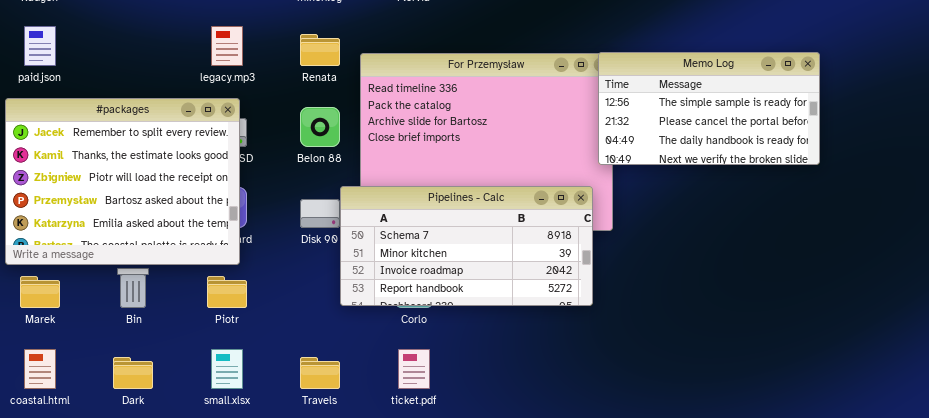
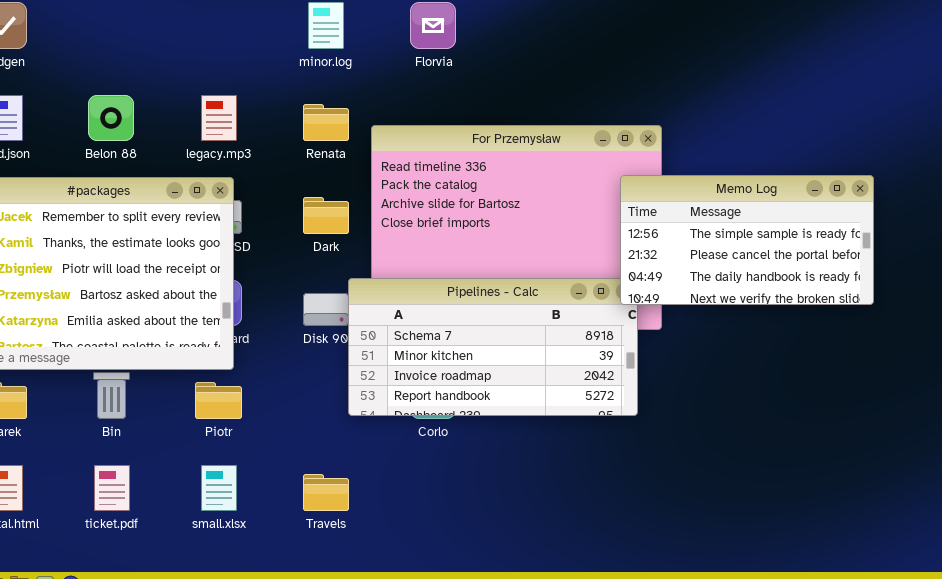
Memo Log: [598,52,820,165] -> [620,175,874,305], moved
Belon 88: [300,107,340,147] -> [88,95,134,141], moved
ticket.pdf: [398,349,430,389] -> [94,465,130,511], moved
Dark: [113,357,153,389] -> [303,197,349,234], moved

